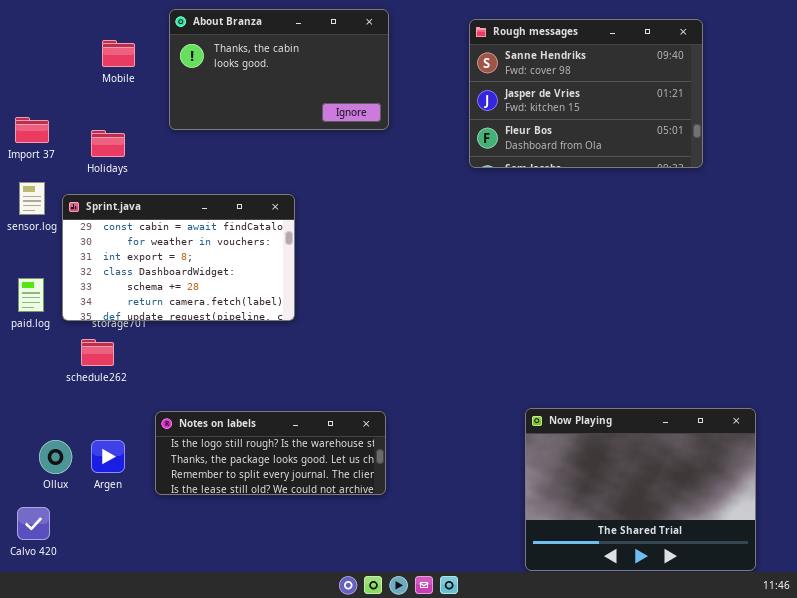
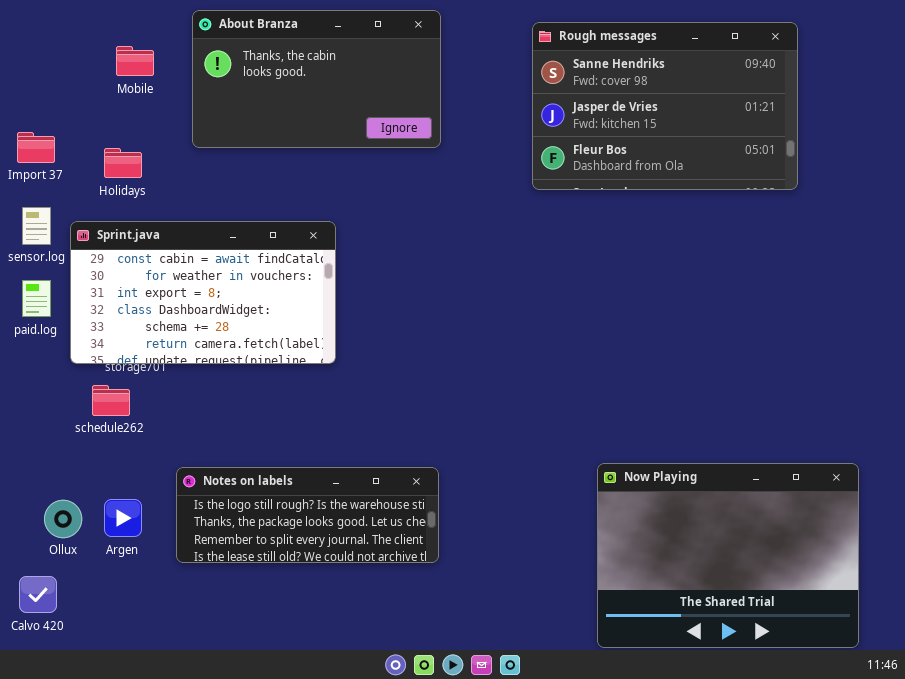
paid.log: [18,278,44,312] -> [22,280,51,317], moved

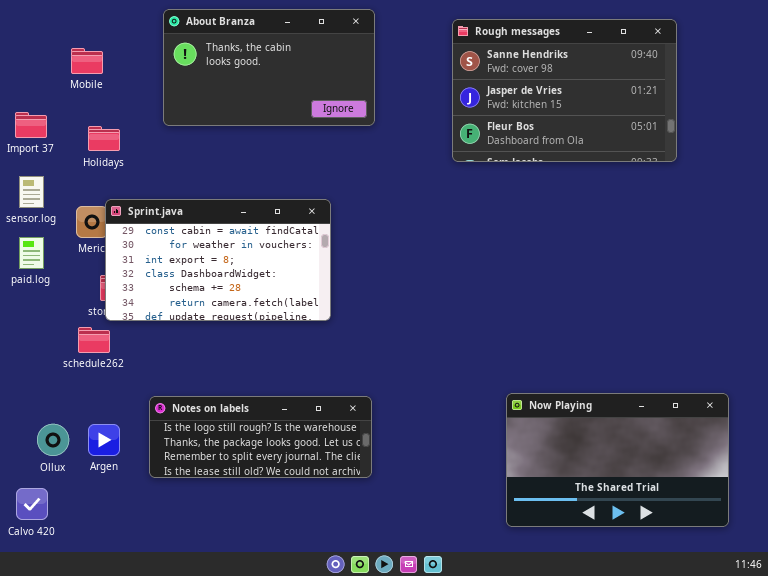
Mobile: [116,46,154,76] -> [71,48,103,74], moved
Sprint.java: [70,221,336,364] -> [105,199,331,321], moved
Now Playing: [597,463,859,648] -> [506,393,729,527], resized

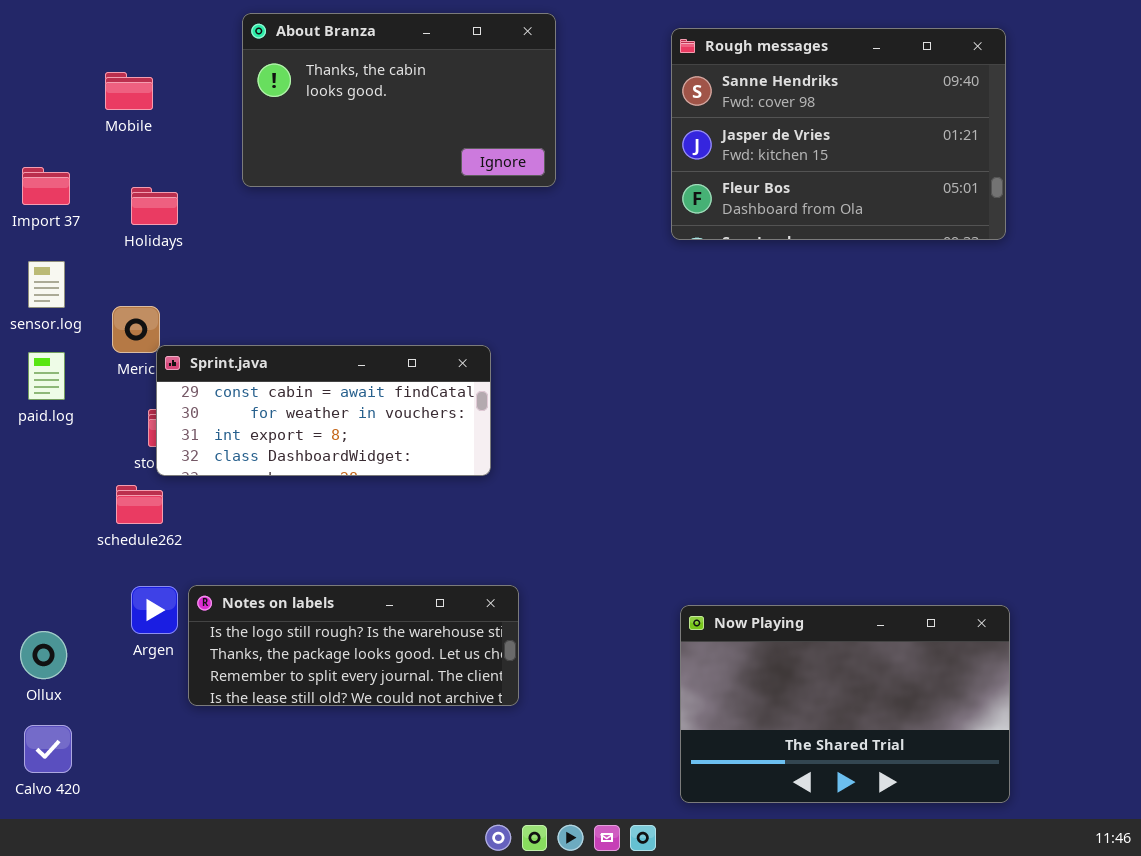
Sprint.java: [105,199,331,321] -> [156,345,491,476], resized
Now Playing: [506,393,729,527] -> [680,605,1010,803], moved
Notes on labels: [149,396,372,478] -> [188,585,519,706], moved
Argen: [88,424,120,456] -> [131,586,178,634], moved
Ollux: [37,424,69,456] -> [20,631,67,679], moved

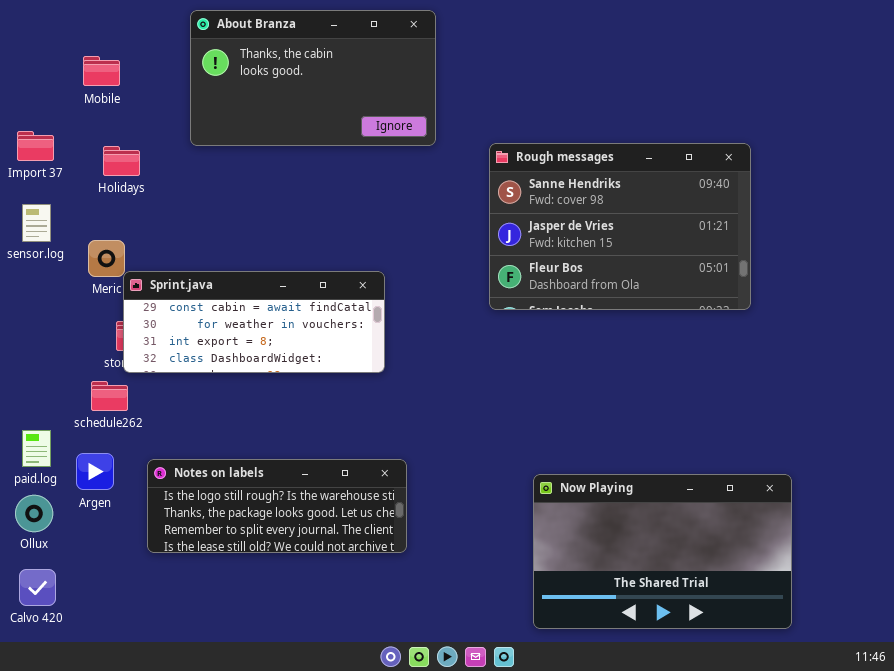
Rough messages: [671,28,1006,240] -> [489,143,751,310], moved
paid.log: [28,352,65,400] -> [22,430,51,467], moved
Argen: [131,586,178,634] -> [76,453,114,490], moved

